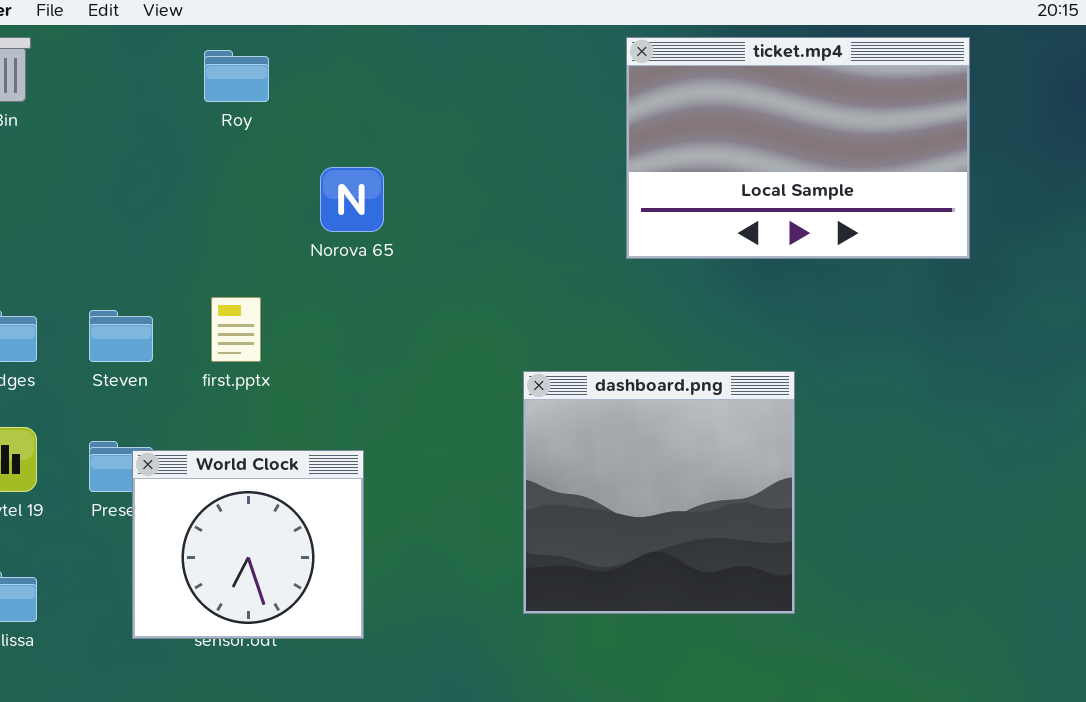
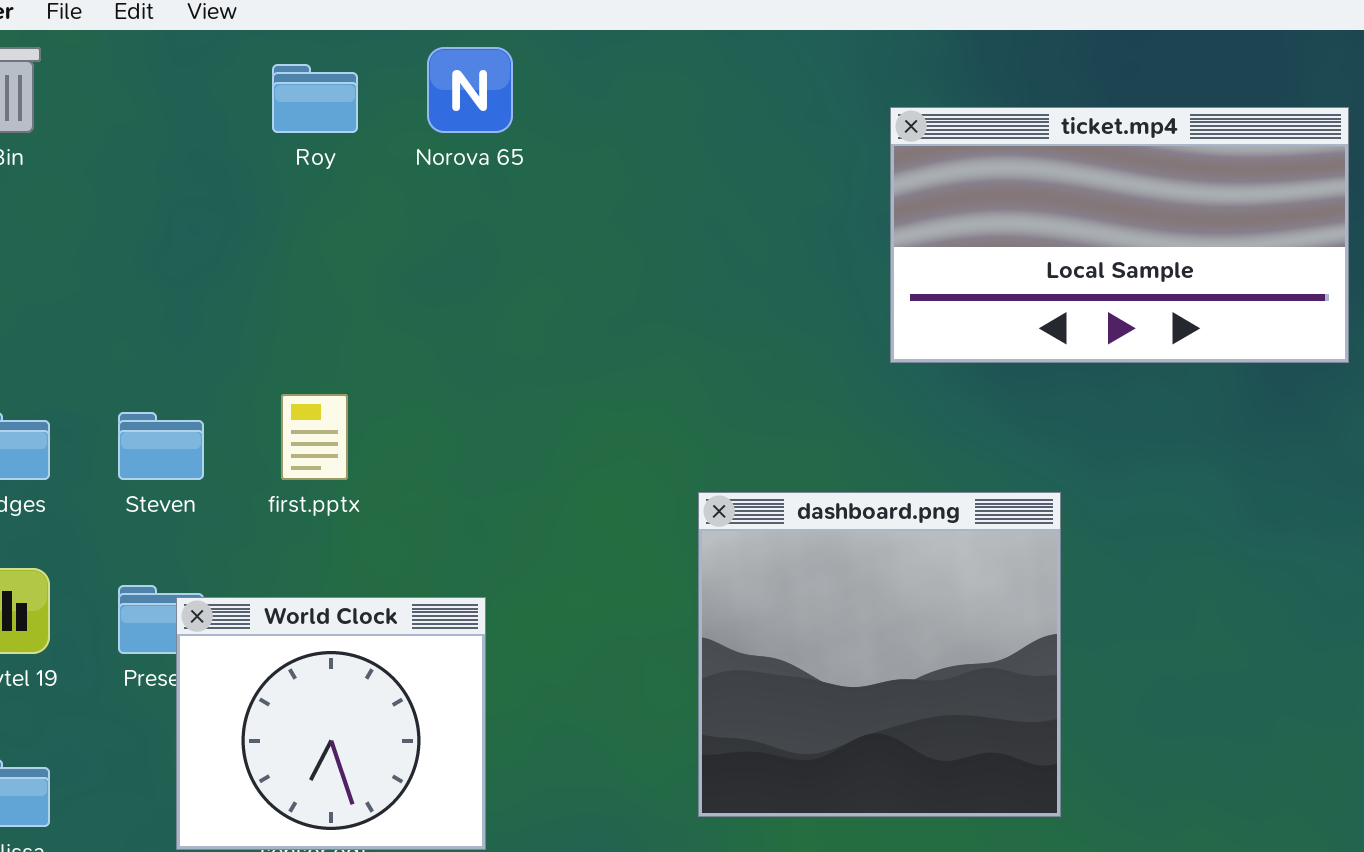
ticket.mp4: [626,37,970,259] -> [890,107,1349,363], moved, resized
Norova 65: [320,167,384,232] -> [427,47,513,133], moved

